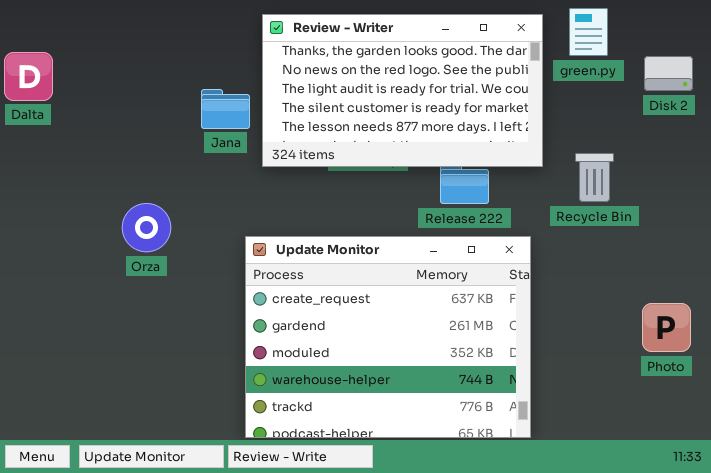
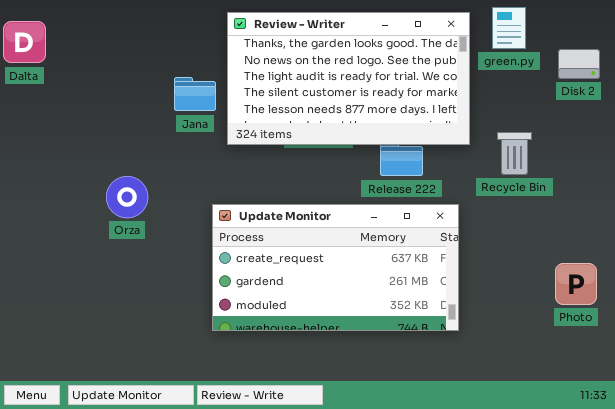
Dalta: [4,52,53,101] -> [3,21,46,63], moved
Update Monitor: [245,236,531,438] -> [212,204,459,331], resized

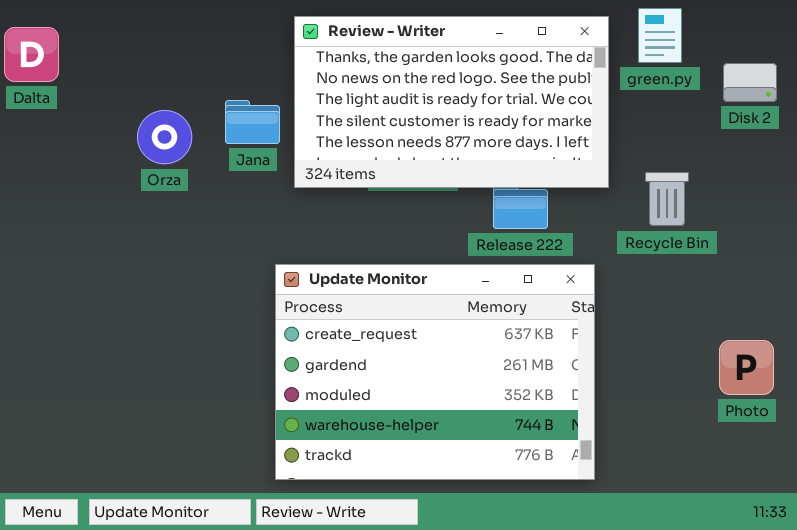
Orza: [106,176,148,218] -> [137,110,192,164], moved
Update Monitor: [212,204,459,331] -> [275,264,595,480], resized

